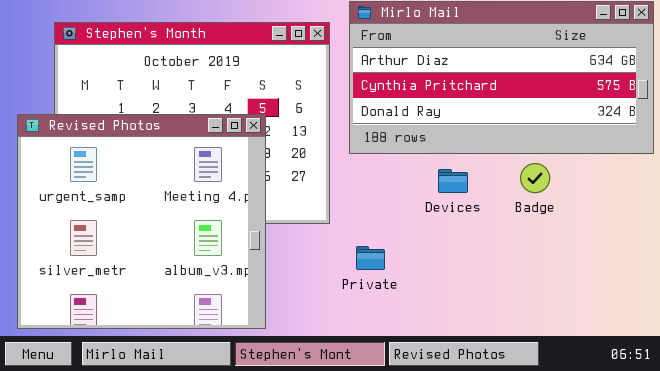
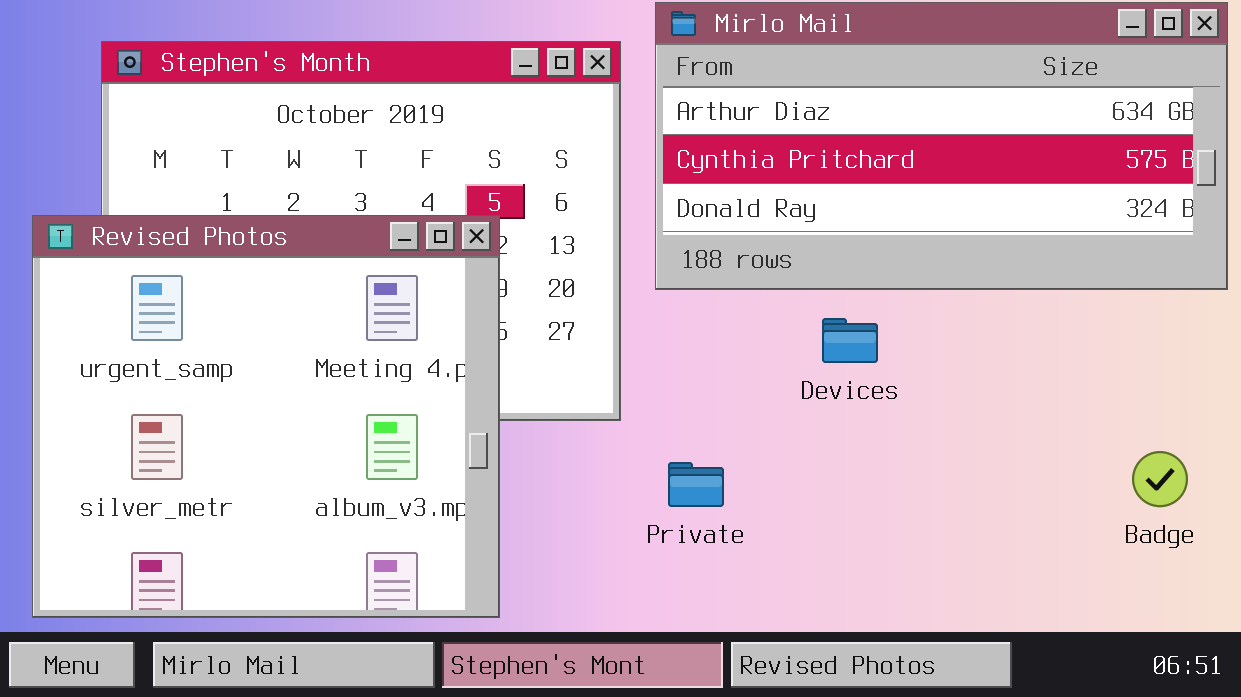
Badge: [520,163,550,193] -> [1132,451,1188,507], moved

